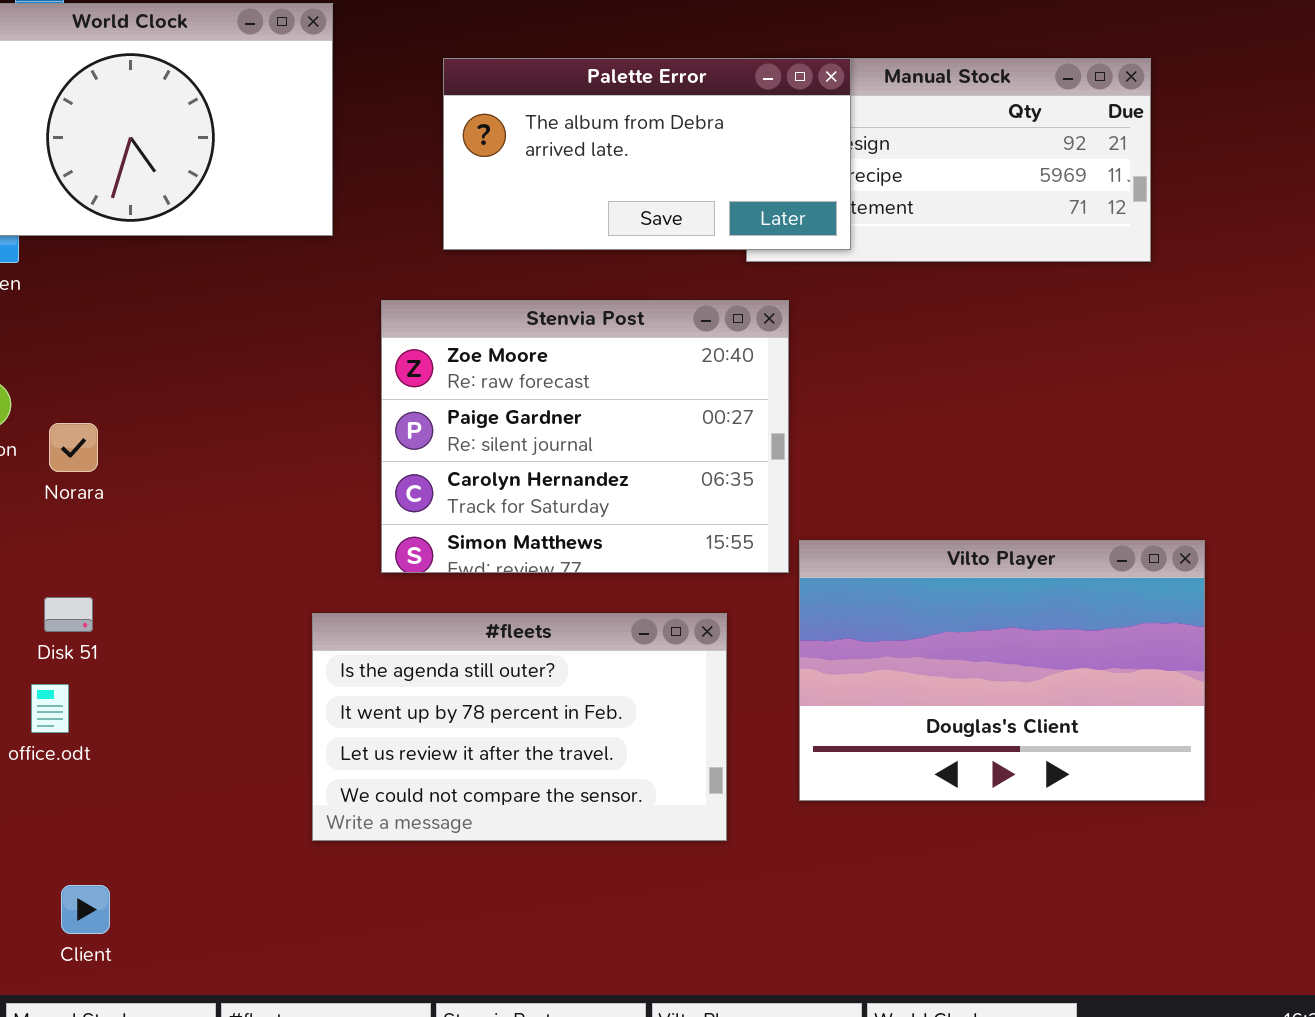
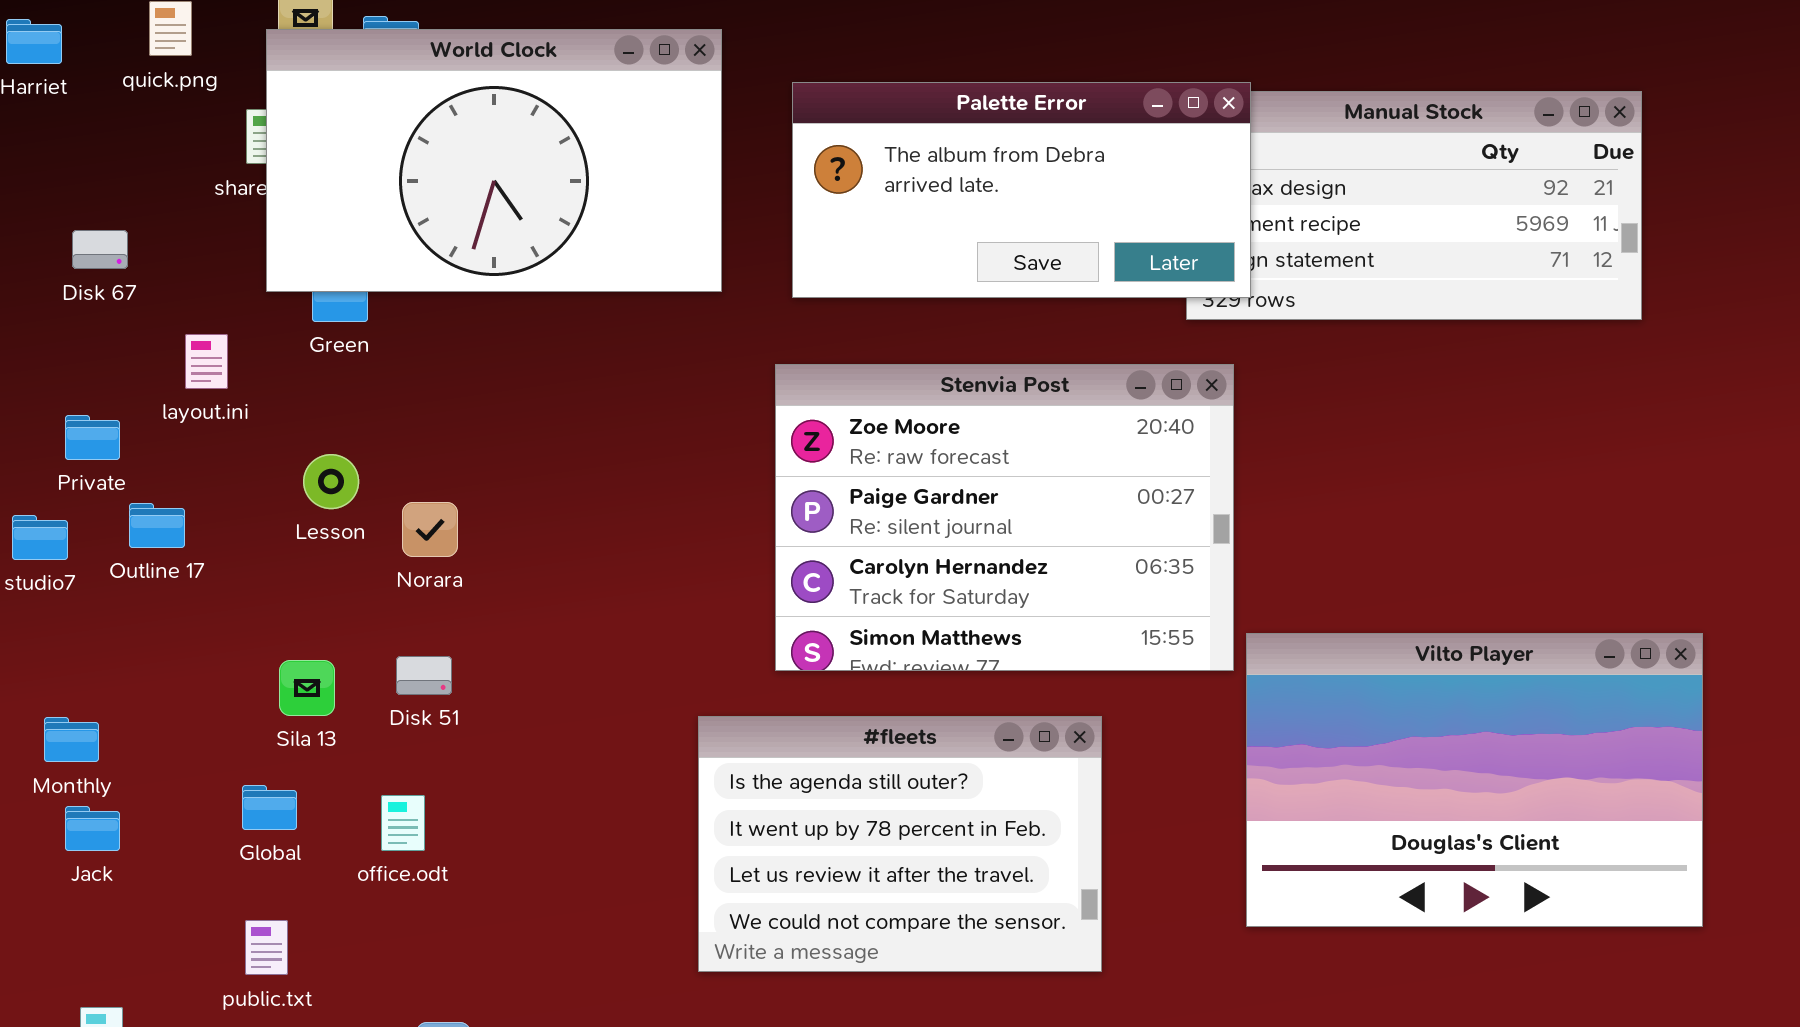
Palette Error: [443,58,851,250] -> [792,82,1251,298], moved
Disk 51: [44,597,93,632] -> [396,656,452,695], moved
#fleets: [312,613,727,841] -> [698,716,1102,972], resized

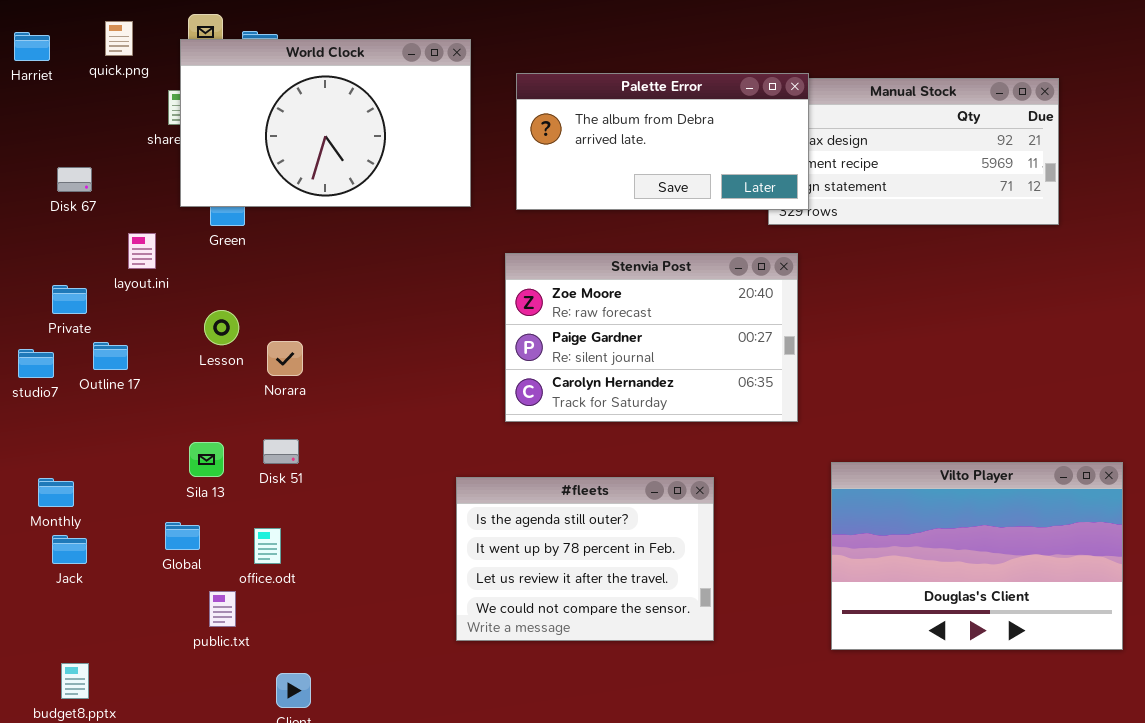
Stenvia Post: [775,364,1234,671] -> [505,253,798,422], resized
Vilto Player: [1246,633,1703,927] -> [831,462,1123,650], moved
public.txt: [245,920,288,975] -> [209,591,236,627], moved

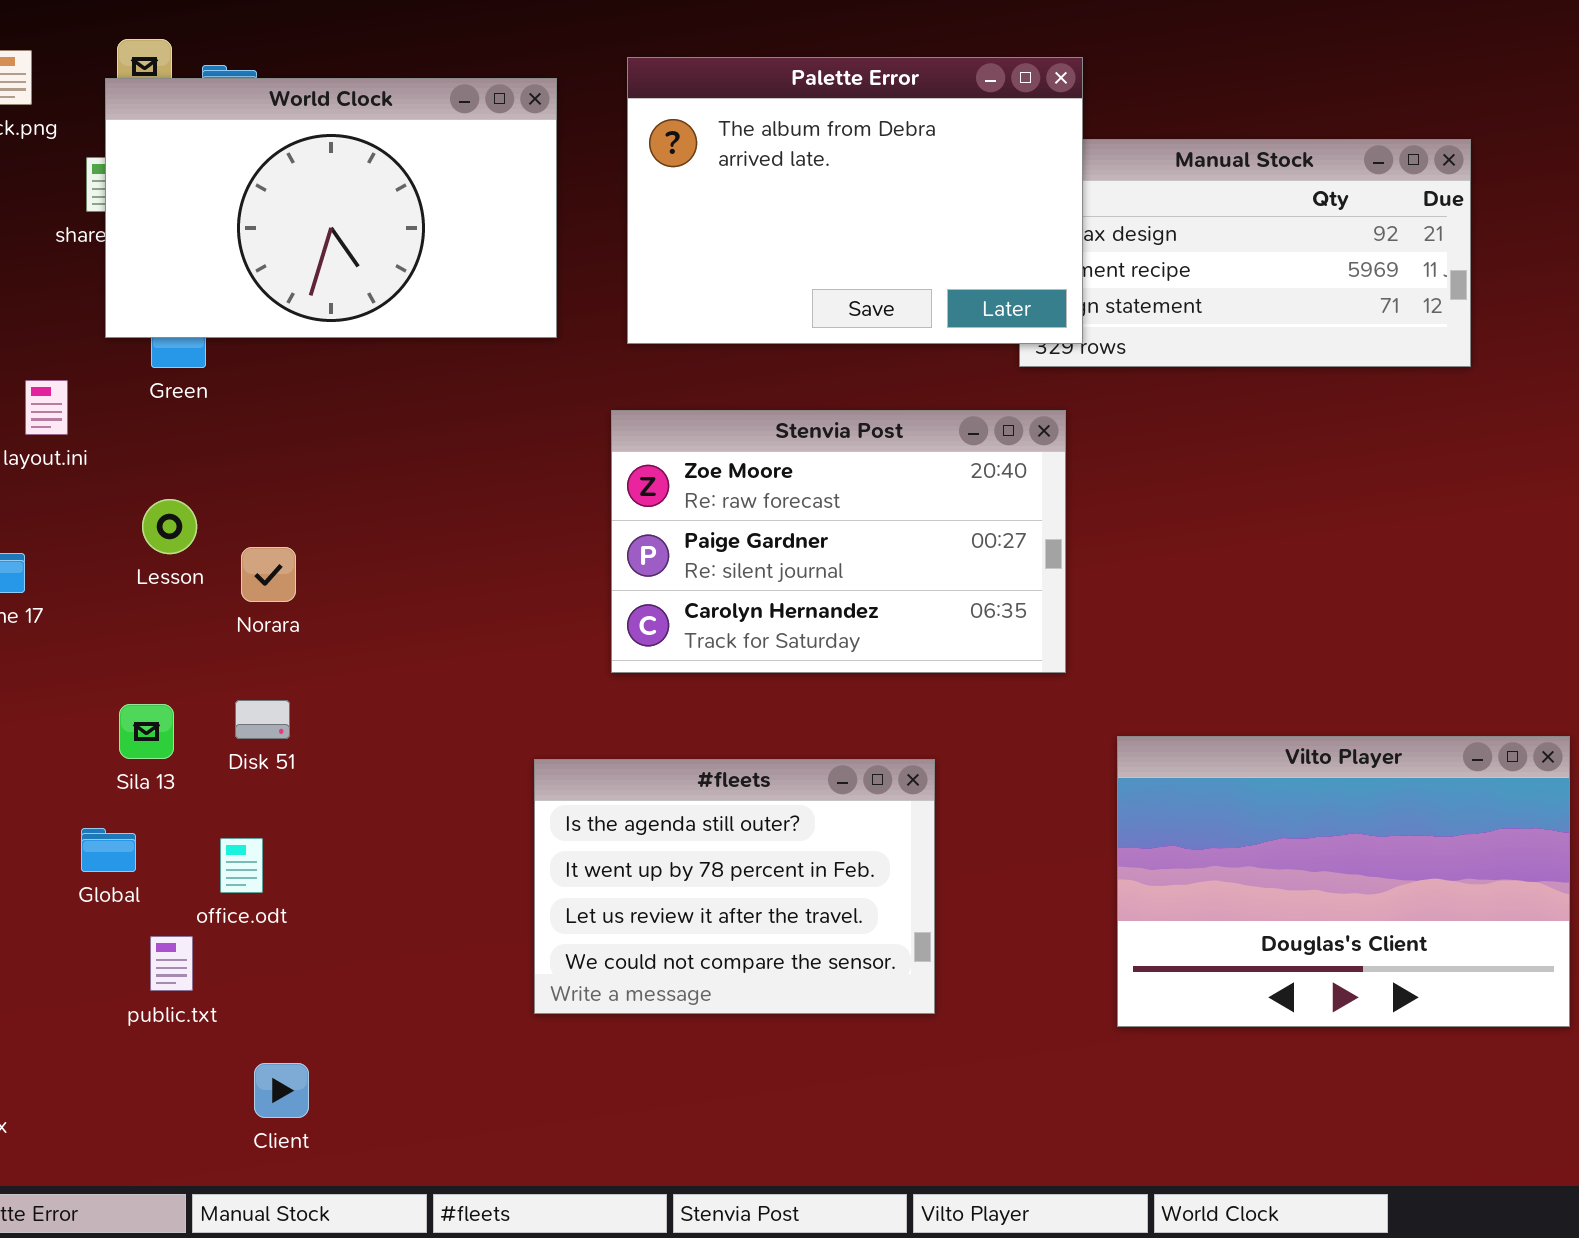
Palette Error: [516,73,809,210] -> [627,57,1083,344], resized

